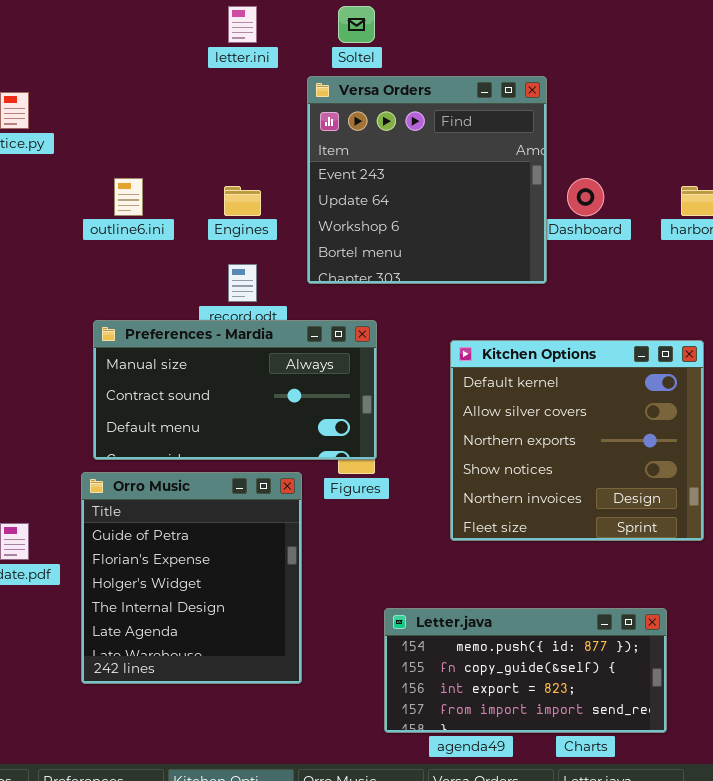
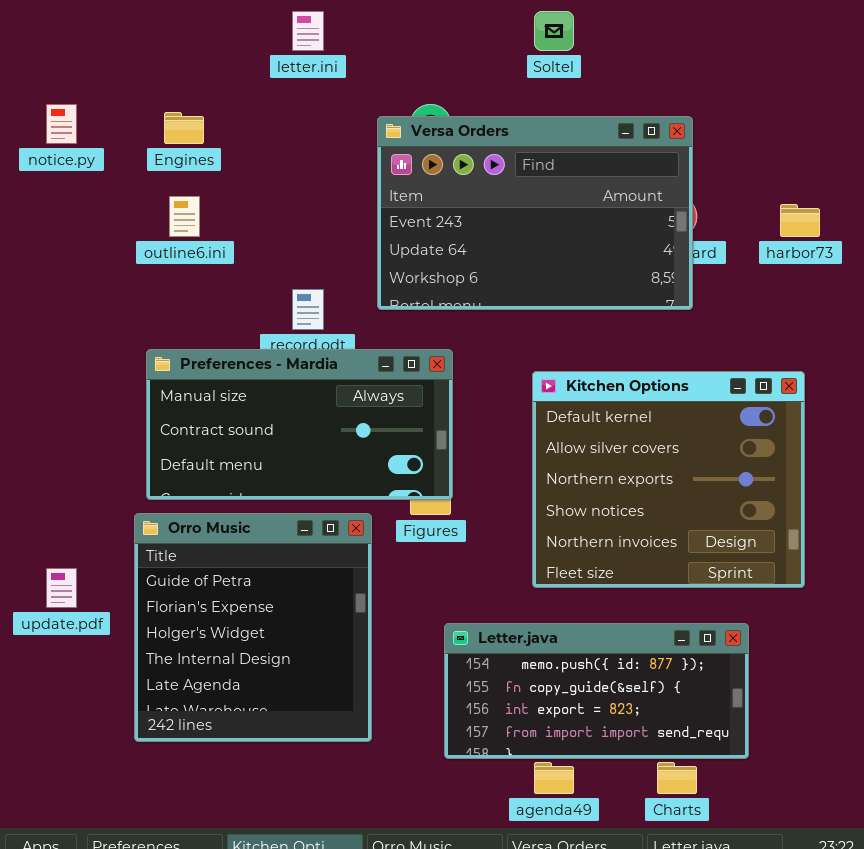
Soltel: [338,6,375,43] -> [534,11,574,51], moved
Versa Orders: [307,76,547,284] -> [377,116,693,310], resized
Engines: [224,186,261,216] -> [164,112,204,144], moved
Letter.java: [384,608,667,733] -> [444,623,749,759], moved

